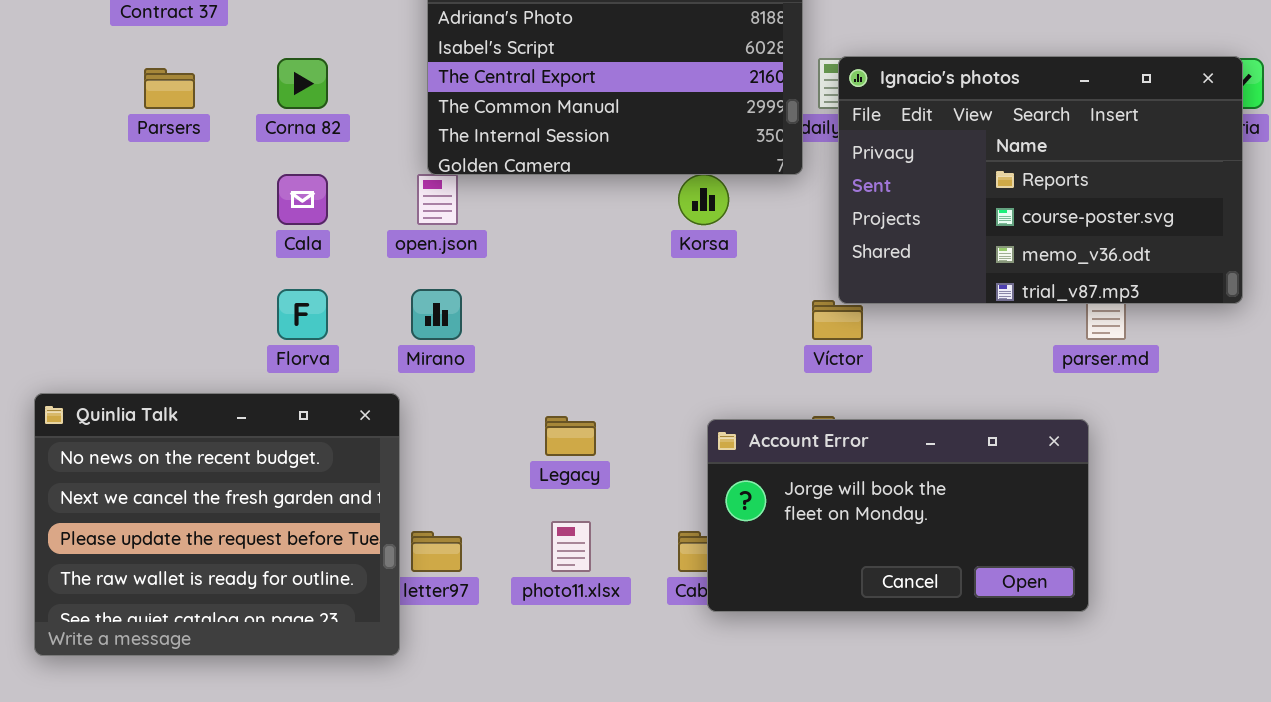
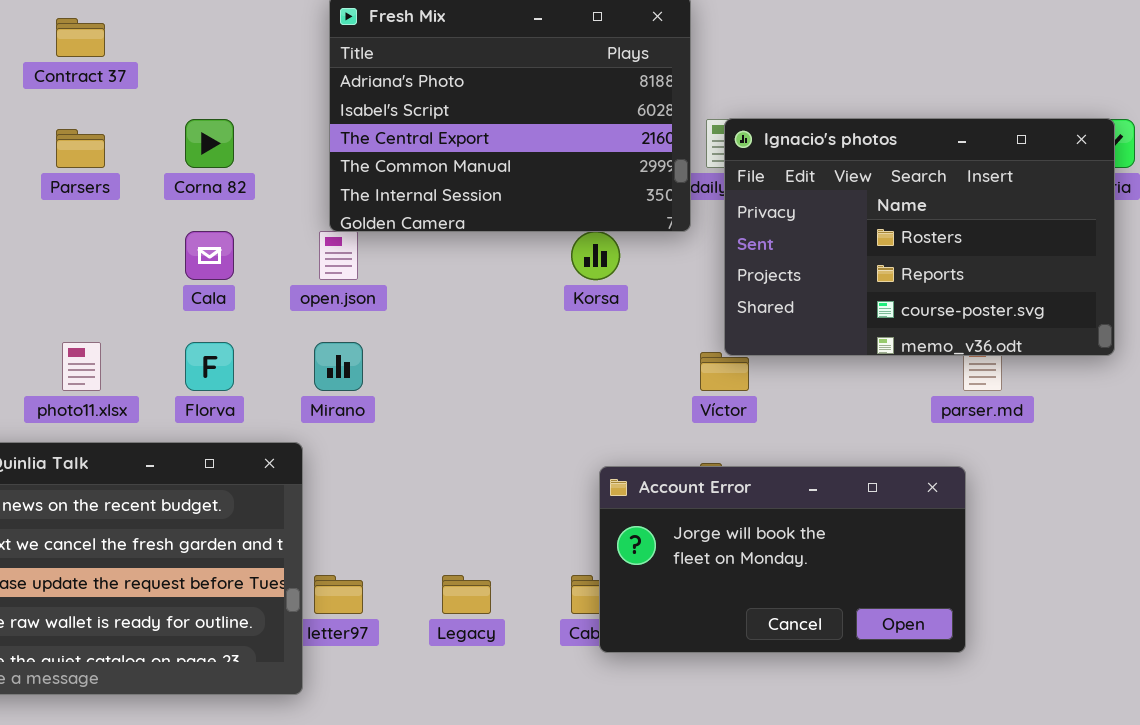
Ignacio's photos: [838,56,1243,304] -> [724,118,1115,356], scrolled up 1 row
Legacy: [545,416,596,456] -> [442,575,491,614], moved
photo11.xlsx: [551,521,591,572] -> [62,342,101,391], moved

